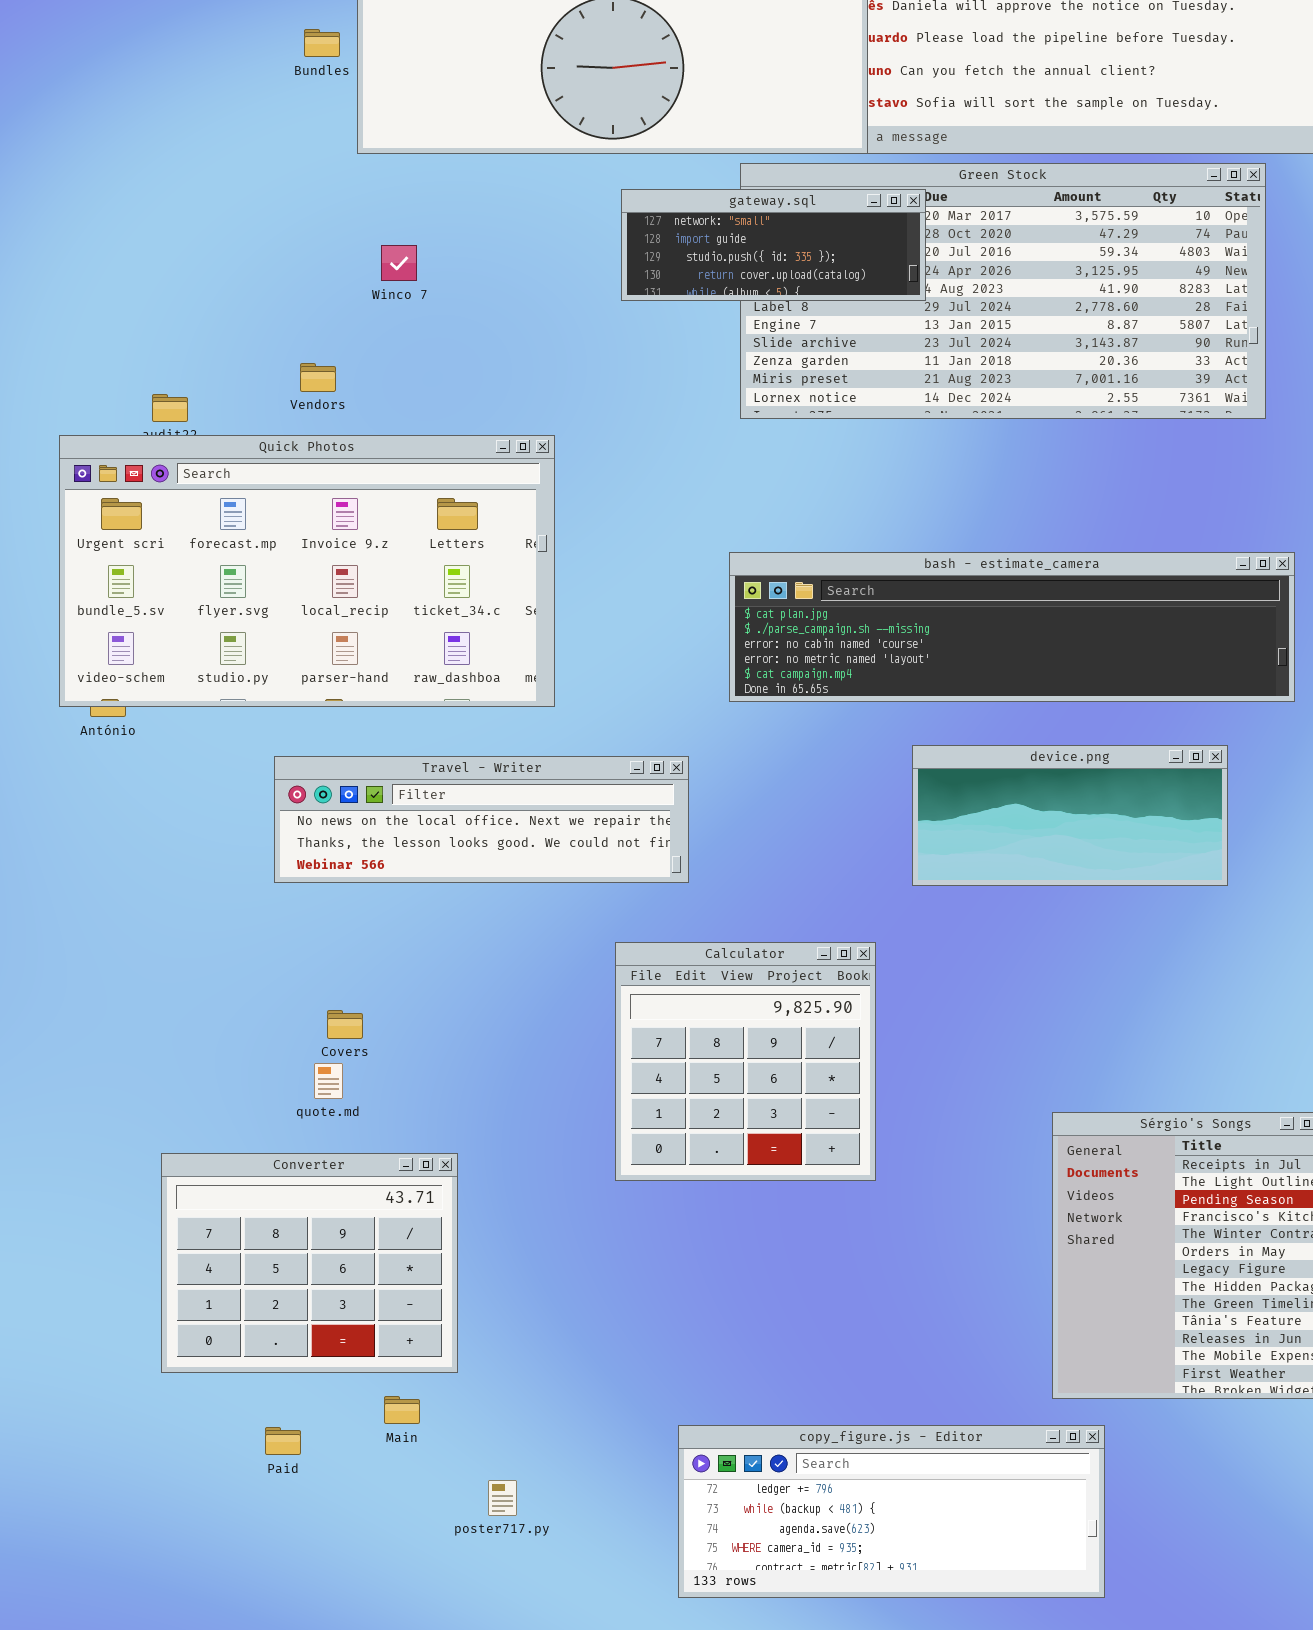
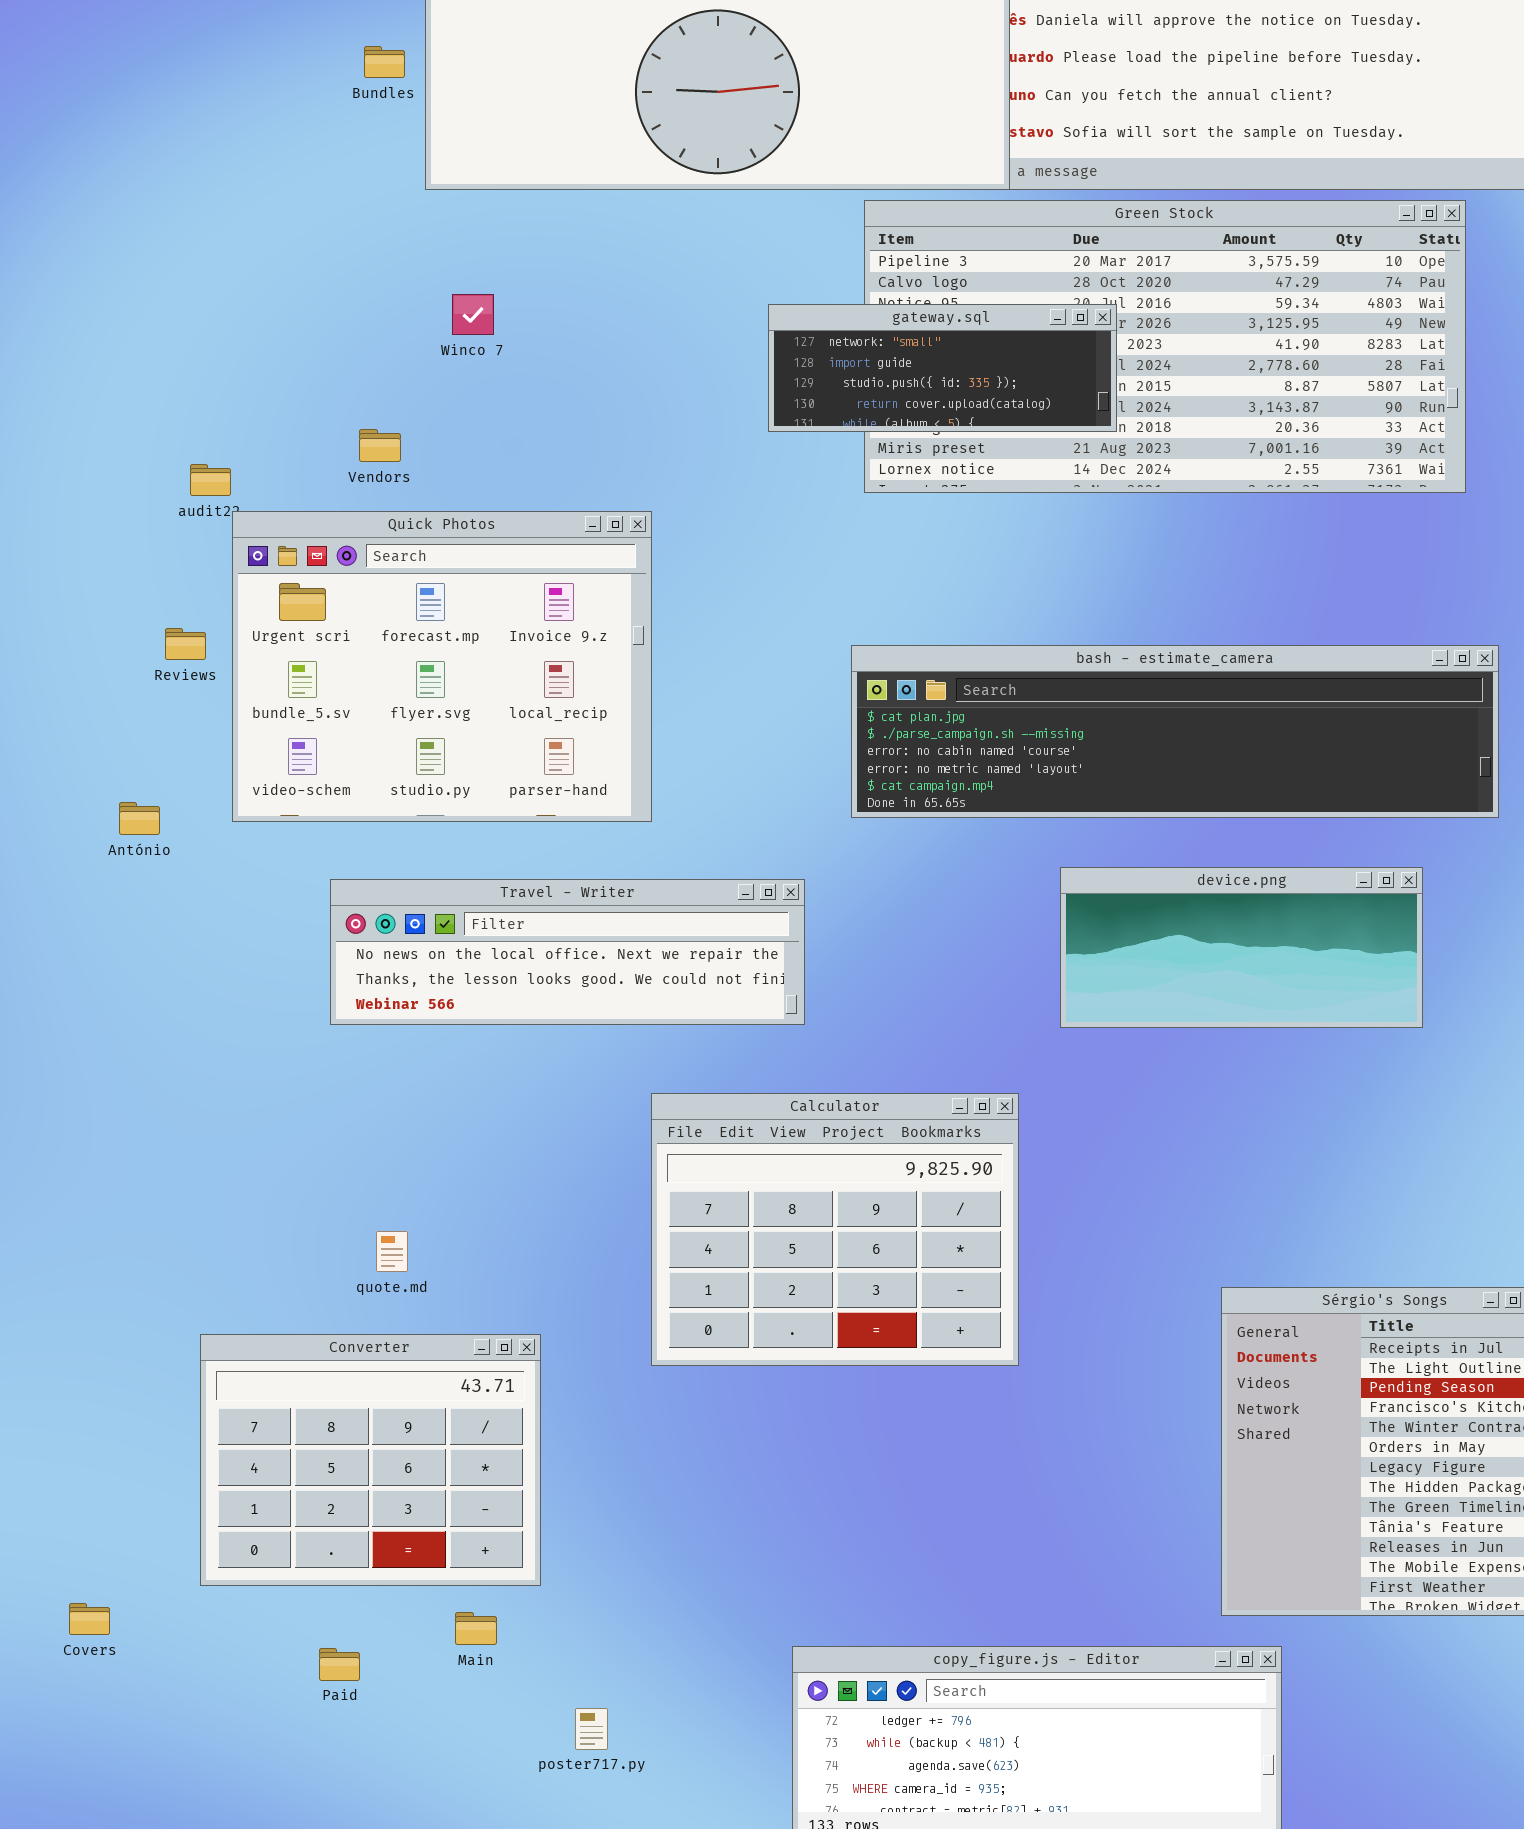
gateway.sql: [621,189,926,301] -> [768,304,1117,432], moved
Quick Photos: [59,435,555,707] -> [232,511,652,822], resized
Calculator: [615,942,876,1181] -> [651,1093,1019,1366], resized
Covers: [327,1010,363,1039] -> [69,1603,110,1635], moved

